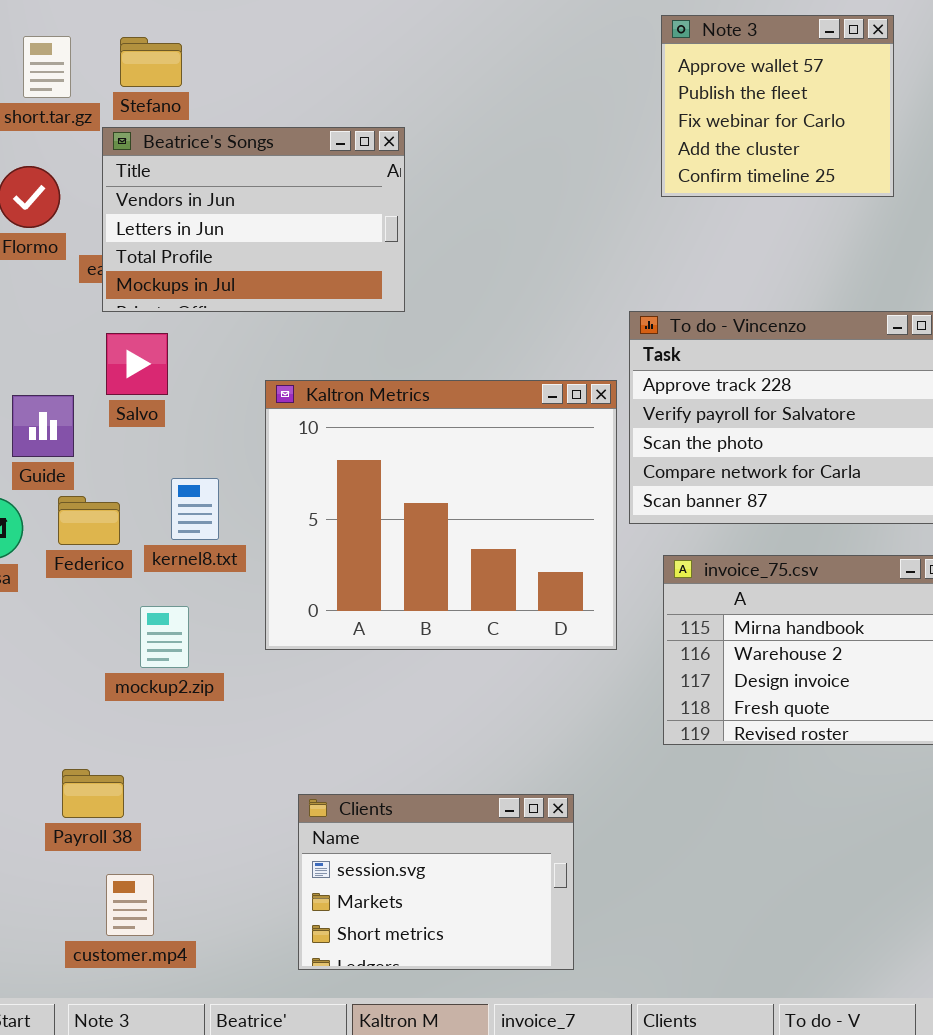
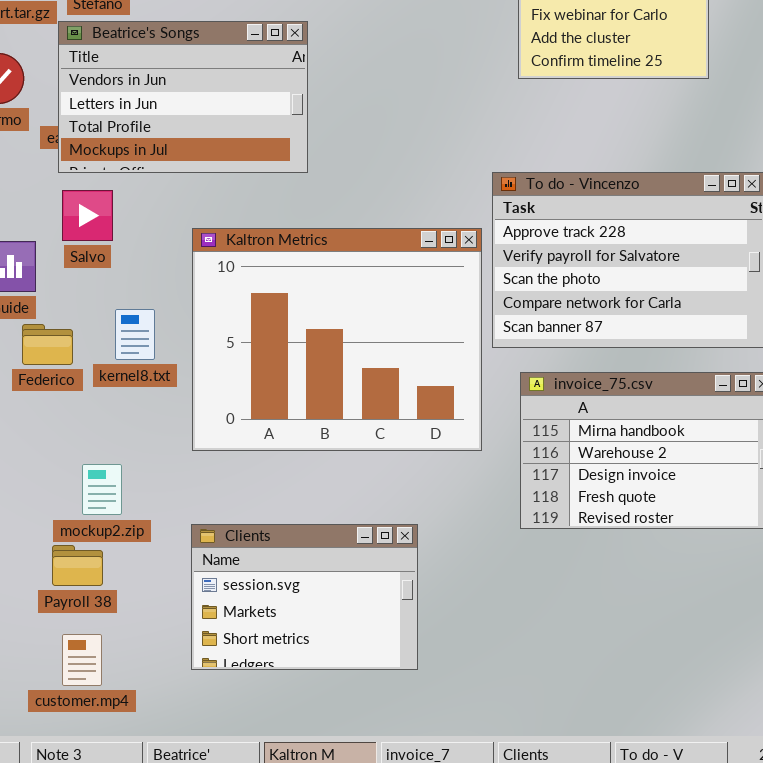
mockup2.zip: [140,606,189,668] -> [82,464,122,515], moved
Payroll 38: [62,769,124,818] -> [52,545,103,586], moved
Clients: [298,794,574,970] -> [191,524,418,670], moved

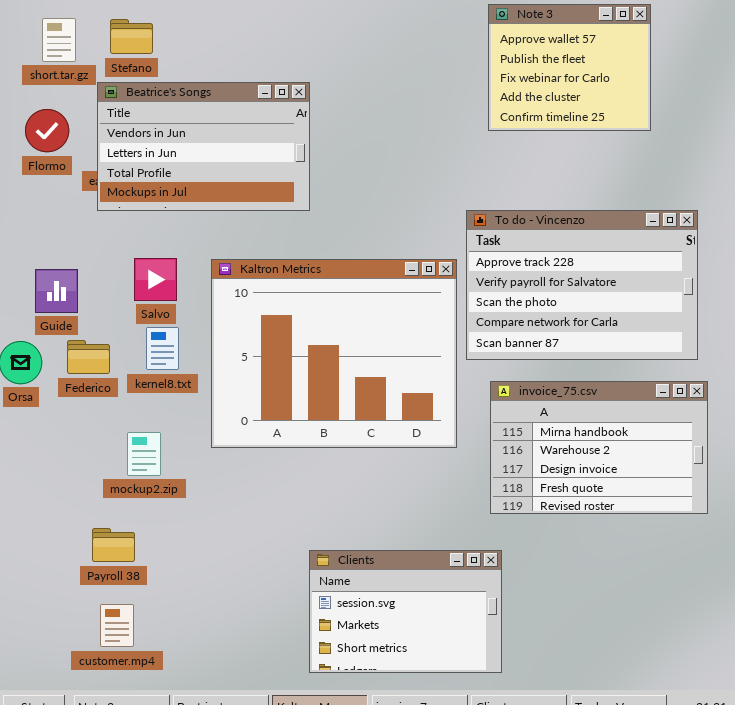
Salvo: [62,190,113,241] -> [134,258,177,301], moved
mockup2.zip: [82,464,122,515] -> [127,432,161,476], moved
Clients: [191,524,418,670] -> [309,550,502,673], moved

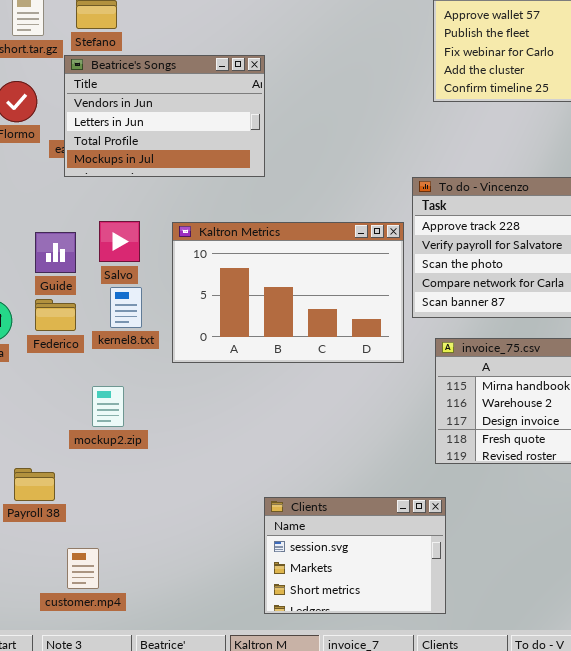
Kaltron Metrics: [211,259,457,448] -> [172,222,404,363], resized
Guide: [35,269,78,313] -> [35,232,76,273], moved
Payroll 38: [92,528,135,562] -> [14,468,55,501], moved

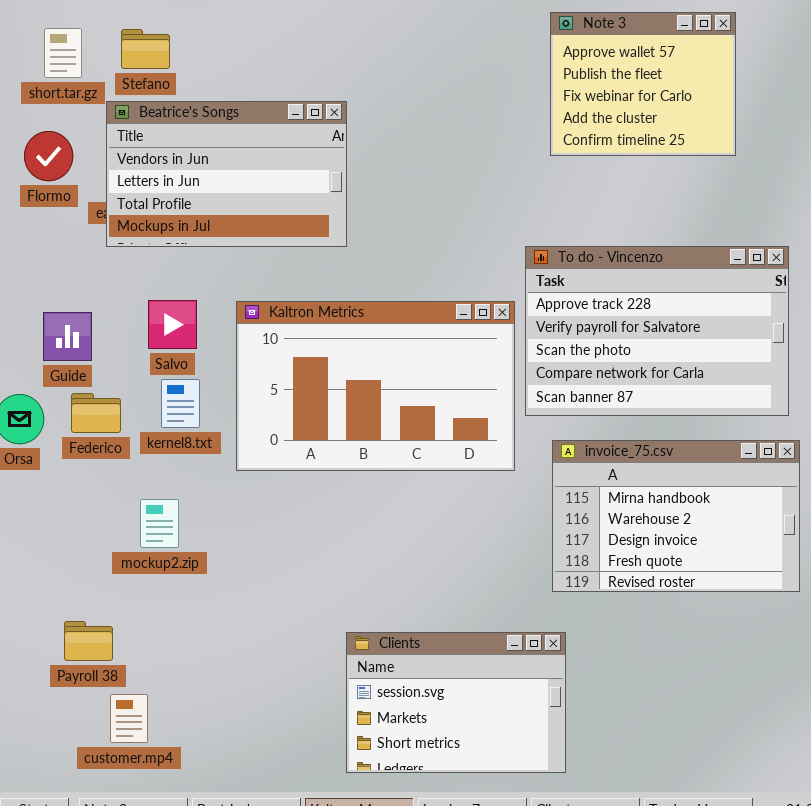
Guide: [35,232,76,273] -> [43,312,92,361], moved
Payroll 38: [14,468,55,501] -> [64,621,113,661], moved

